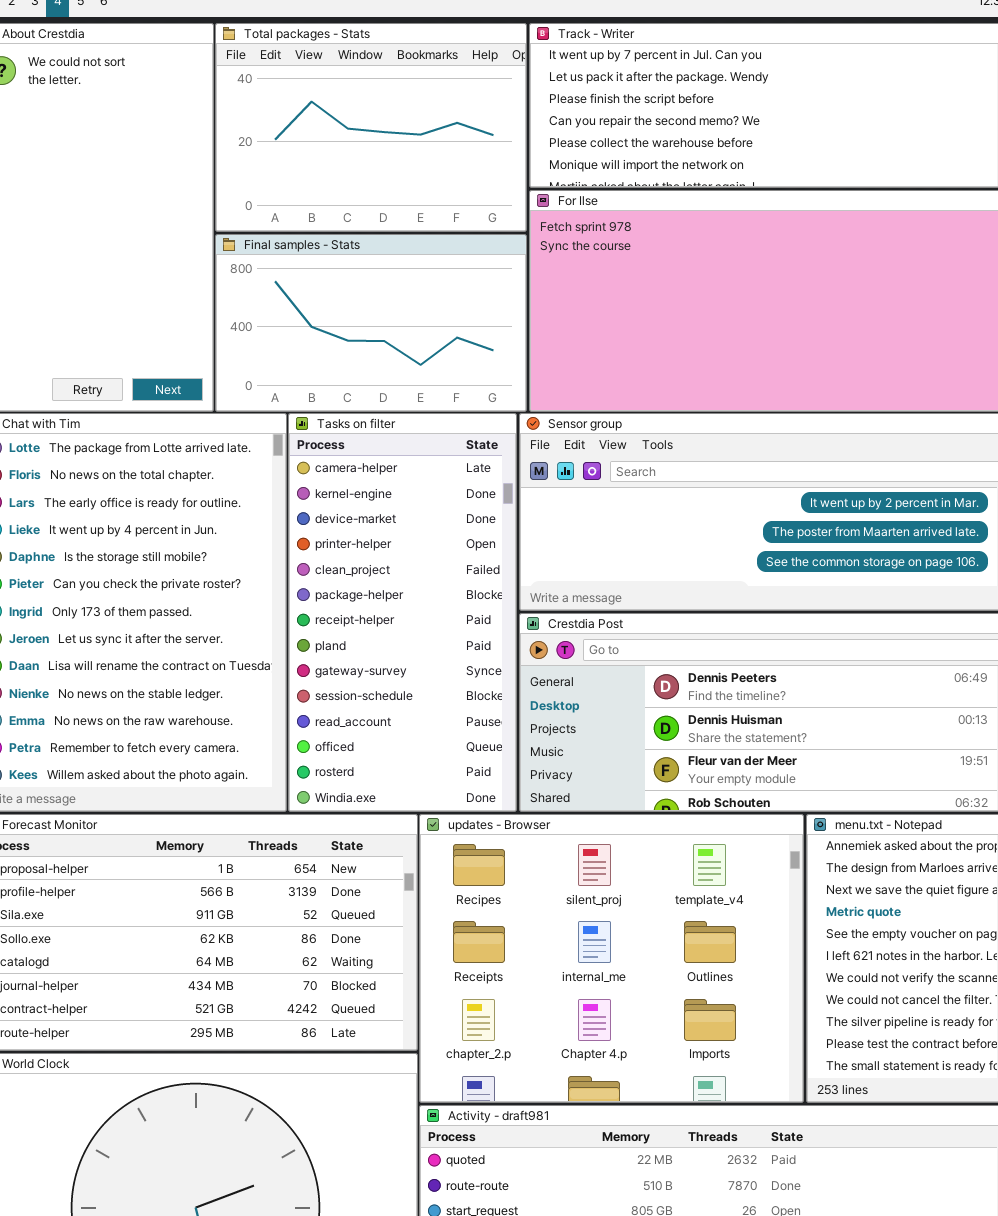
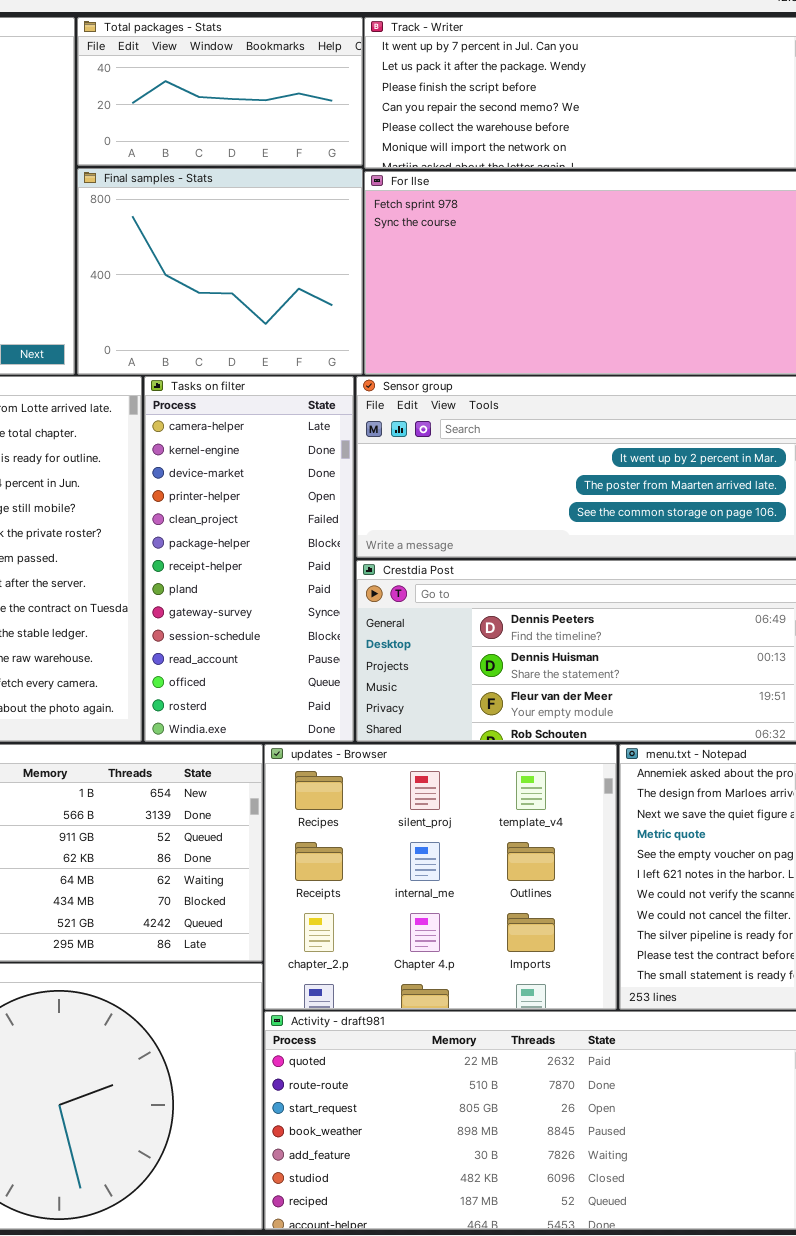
Total packages - Stats: [215,23,527,232] -> [77,17,363,166], resized
Final samples - Stats: [215,234,527,412] -> [77,168,363,375], resized

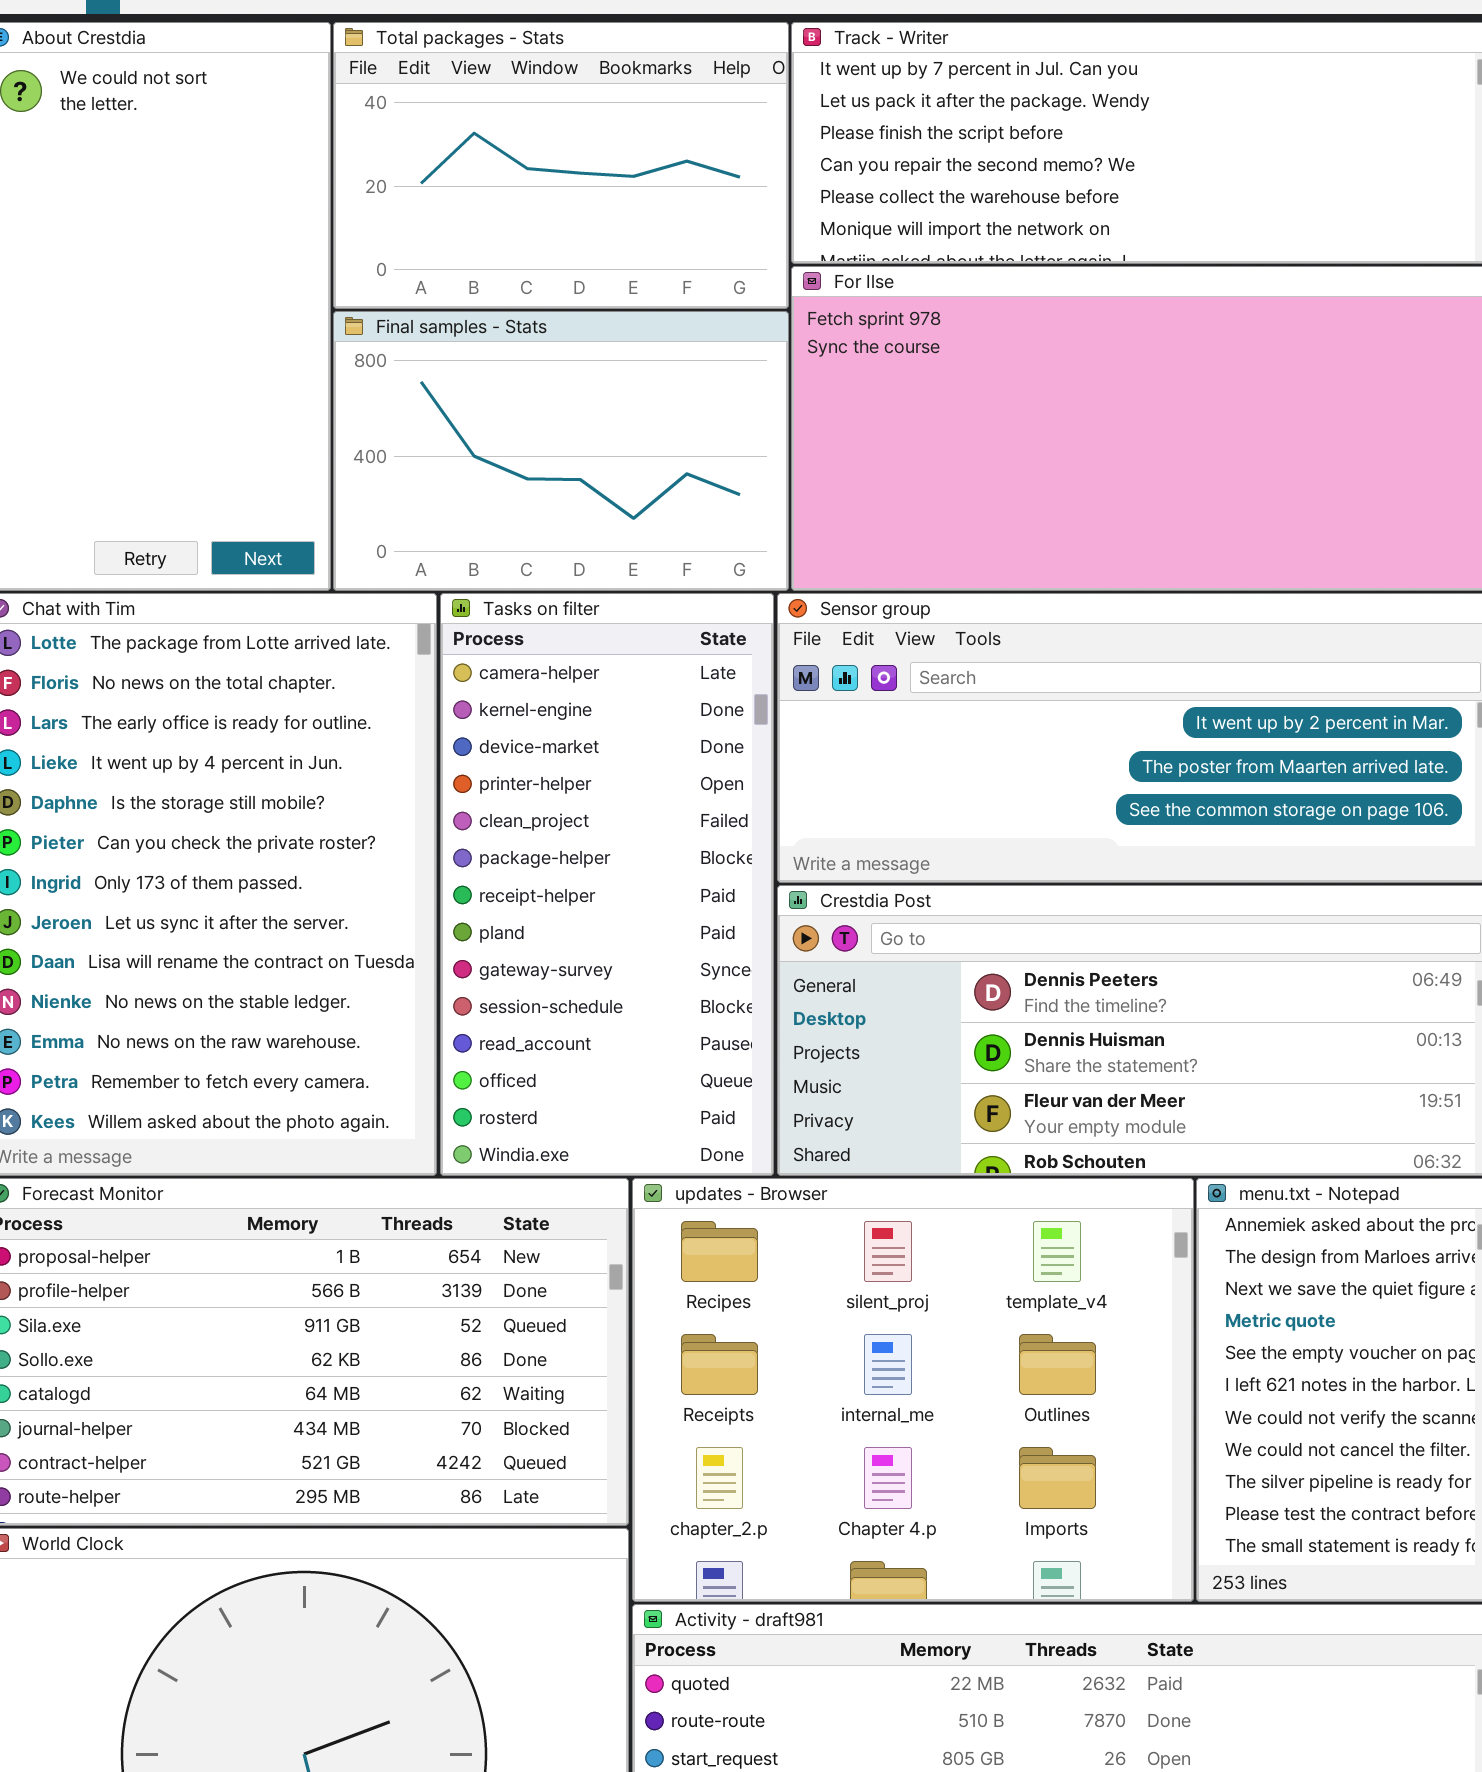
Total packages - Stats: [77,17,363,166] -> [333,22,789,309], resized
Final samples - Stats: [77,168,363,375] -> [333,311,789,591], resized

